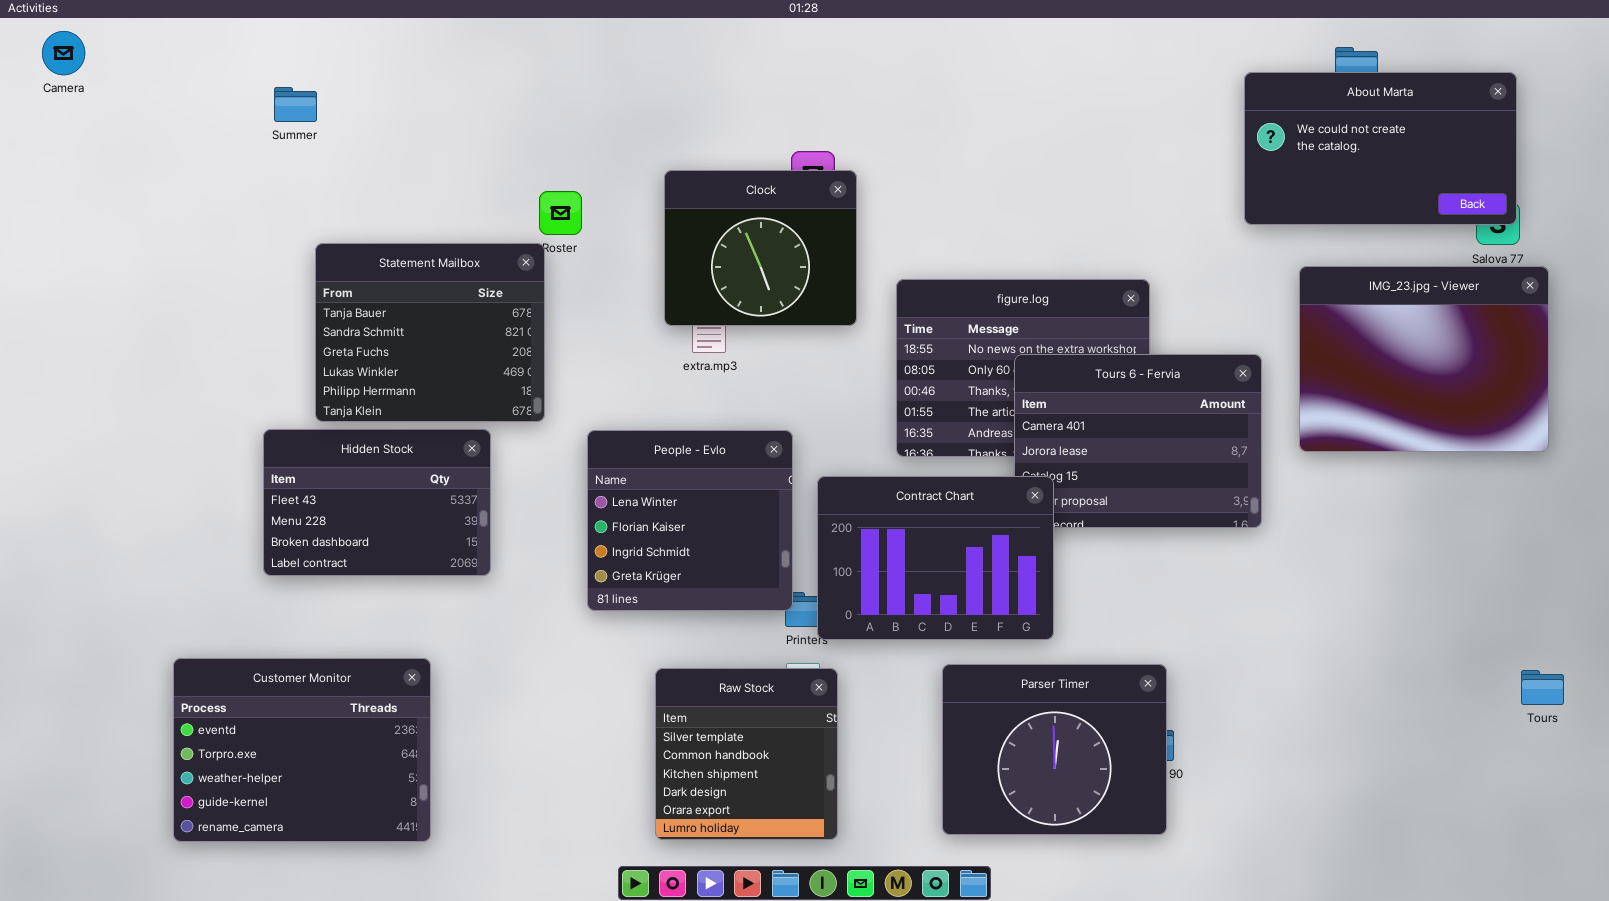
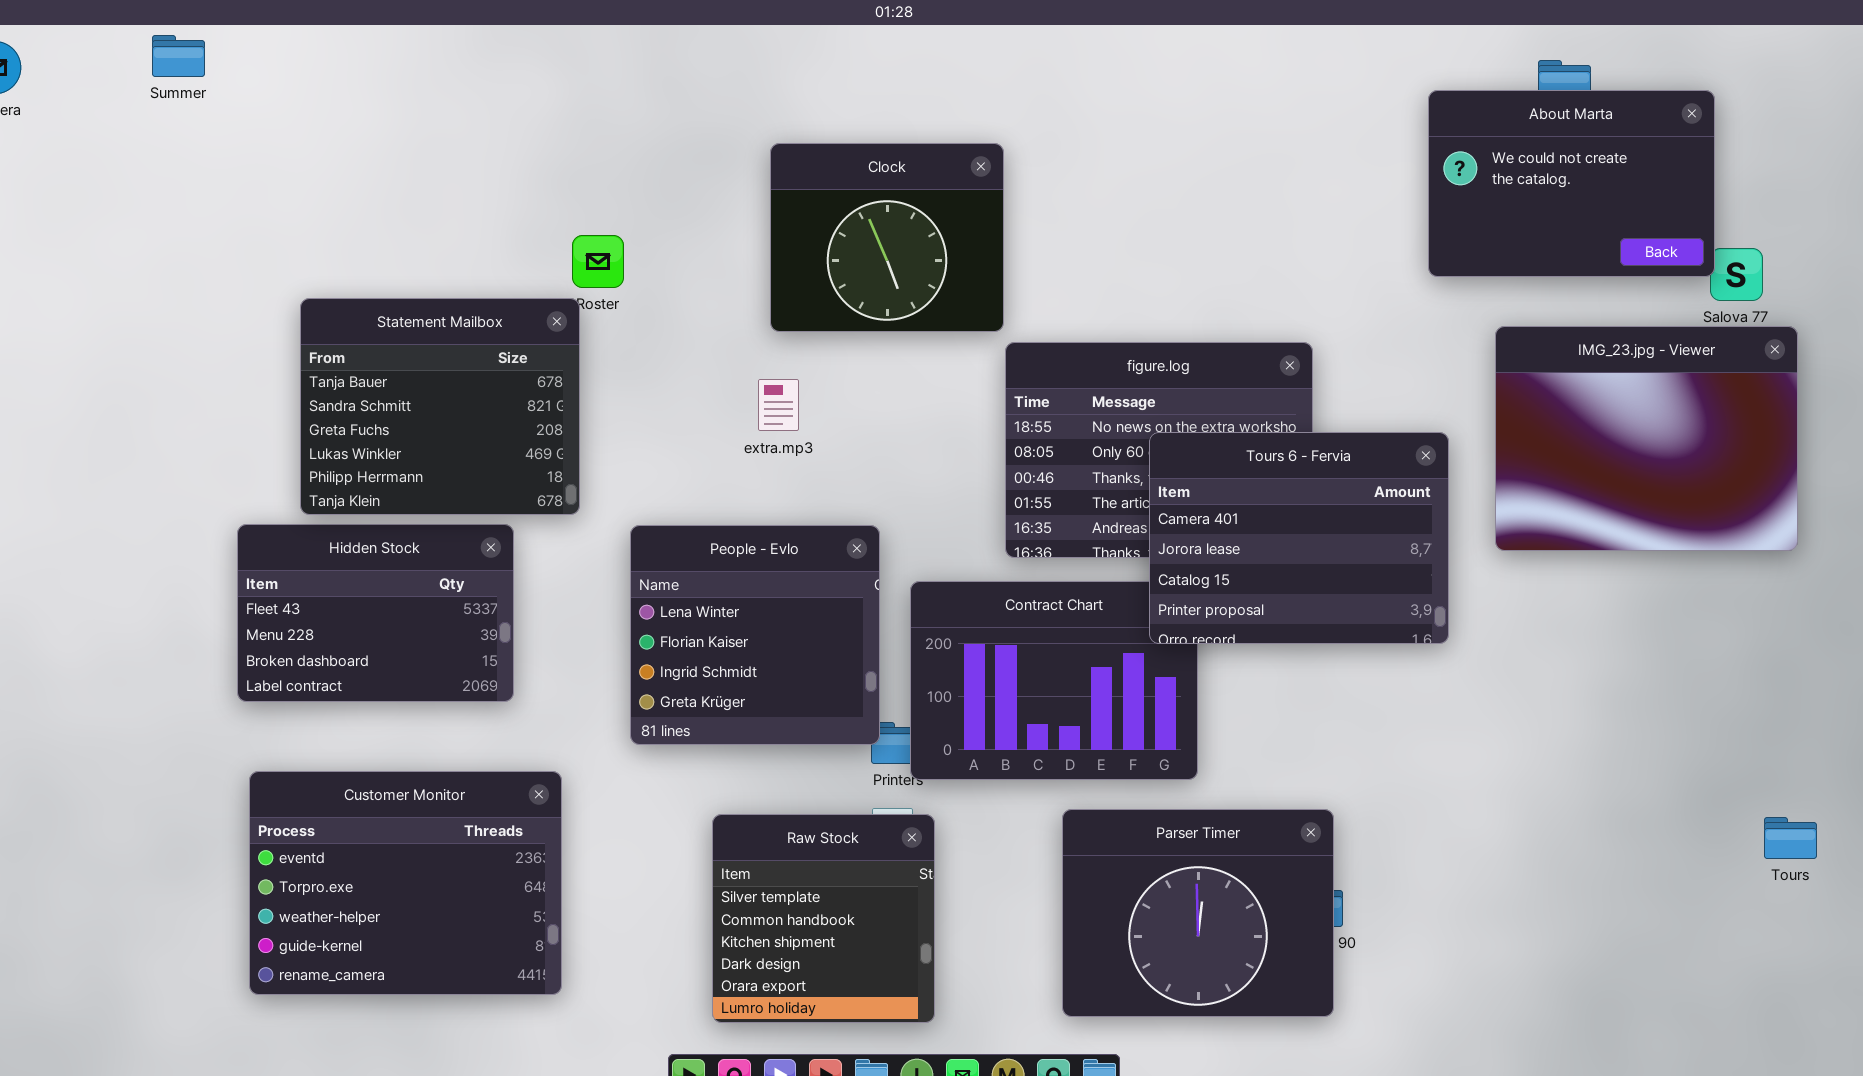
About Marta: [1244,72,1517,225] -> [1428,90,1715,277], resized
Summer: [274,87,317,122] -> [152,35,205,77], moved
Clock: [664,170,857,326] -> [770,143,1004,332], moved
Tours 6 - Fervia: [1014,354,1262,528] -> [1149,432,1449,644], raised
Customer Monitor: [173,658,431,842] -> [249,771,562,995], moved

